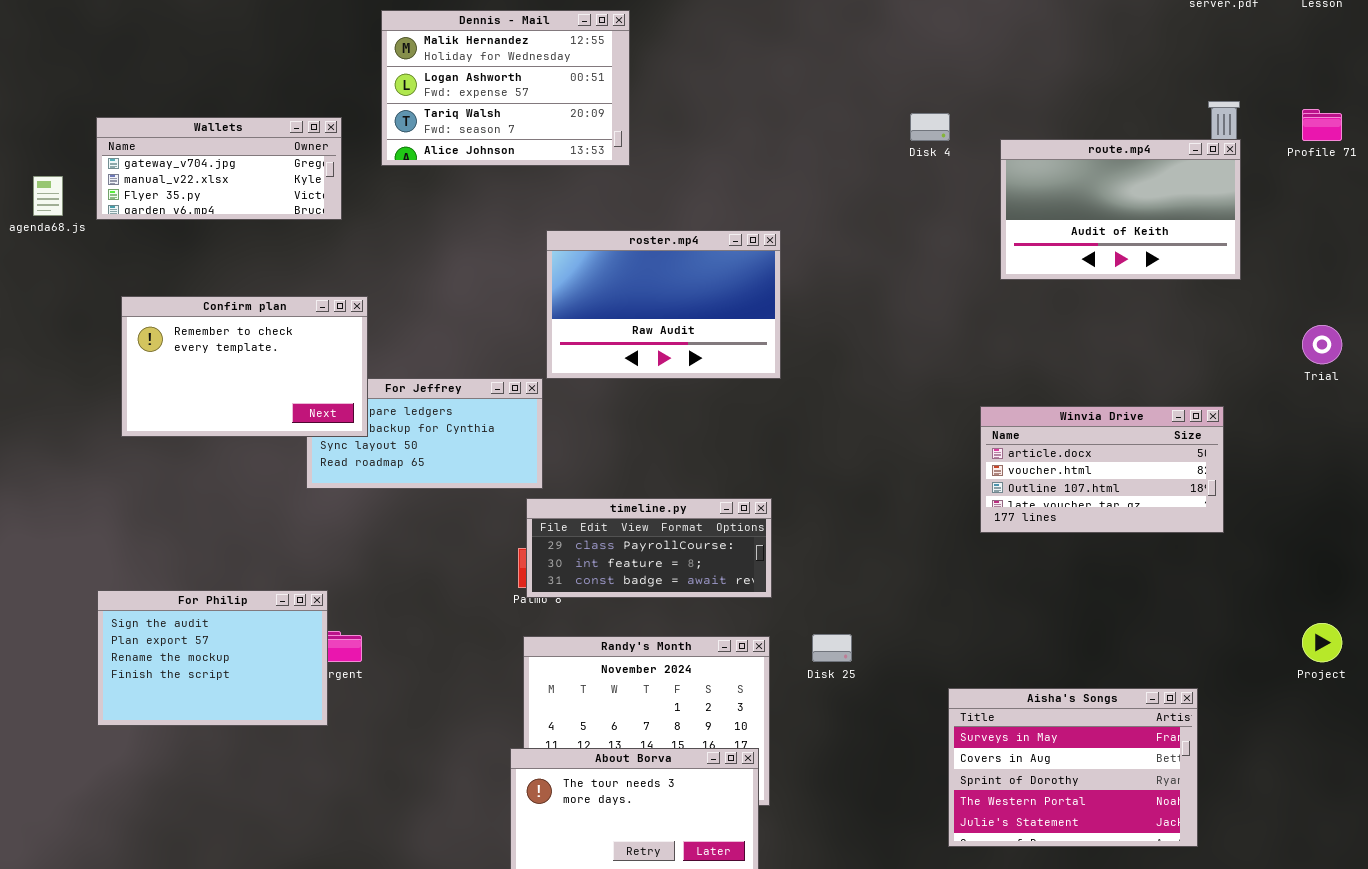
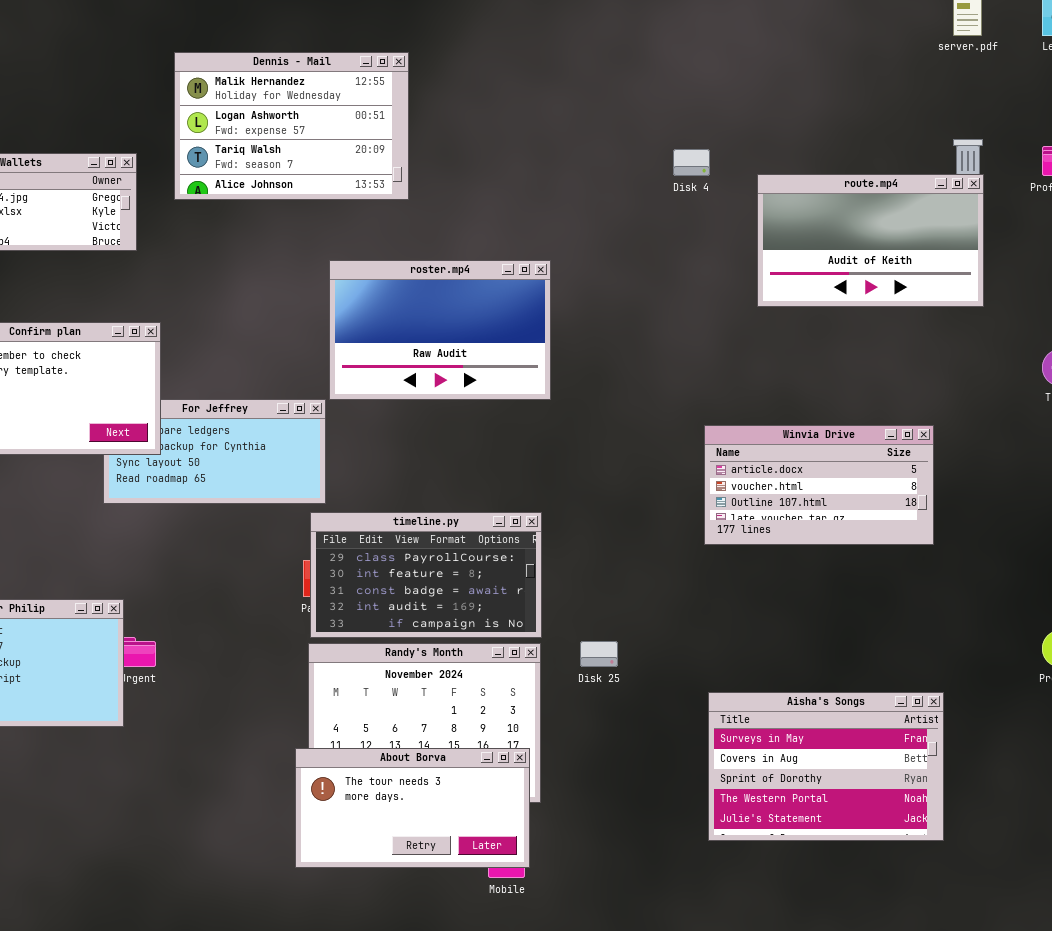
Winvia Drive: [980,406,1224,533] -> [704,425,934,545], moved
timeline.py: [526,498,772,598] -> [310,512,542,638], resized

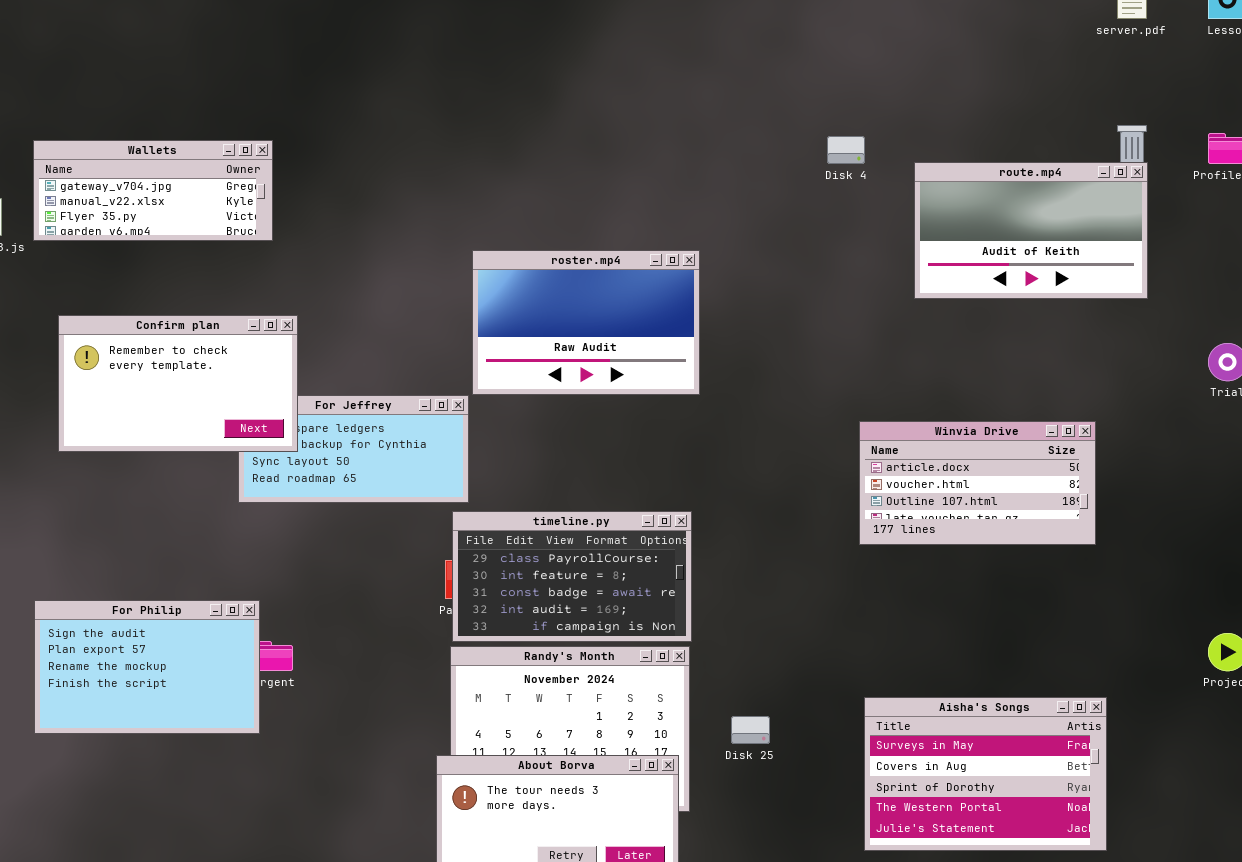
Dennis - Mail: [174,52,409,200] -> none, closed
Disk 25: [580,641,618,667] -> [731,716,770,744], moved

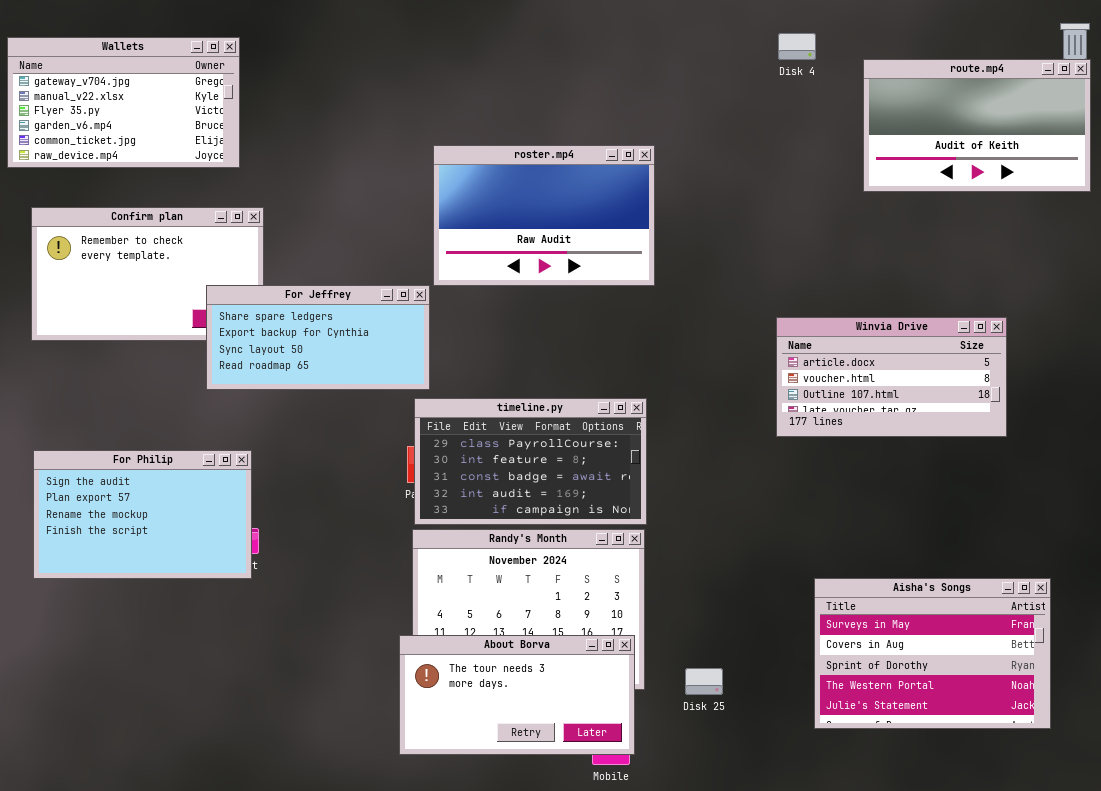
Wallets: [33,140,273,241] -> [7,37,240,168], resized
For Jeffrey: [238,395,469,503] -> [206,285,430,390], raised
Winvia Drive: [859,421,1096,545] -> [776,317,1007,437], moved
For Philip: [34,600,260,734] -> [33,450,252,579], moved
Disk 25: [731,716,770,744] -> [685,668,723,695], moved

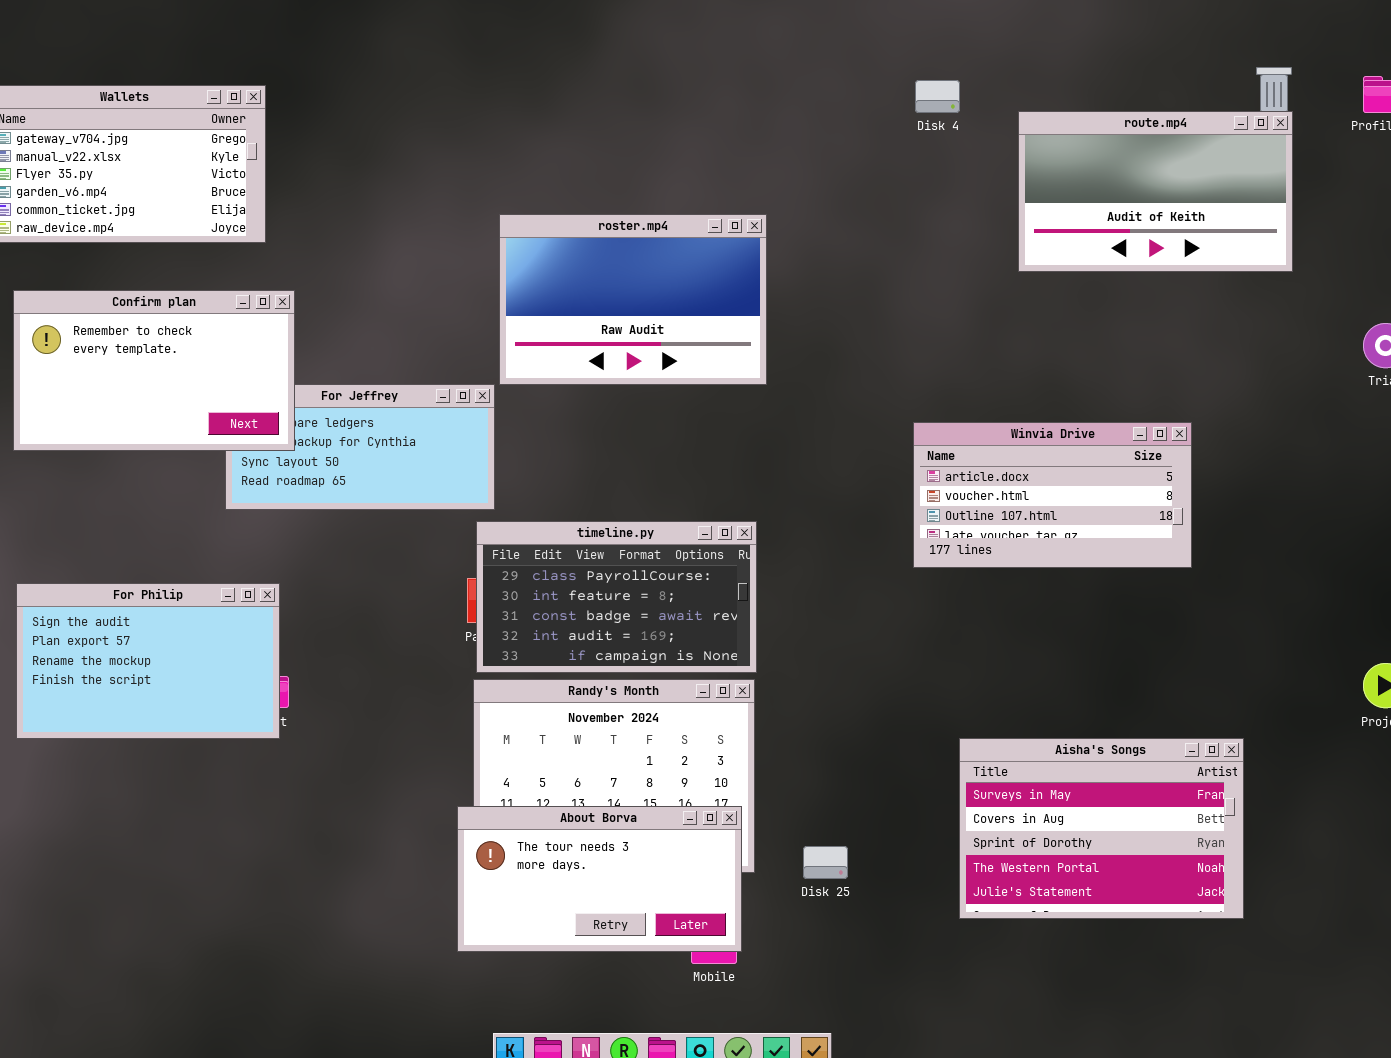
Confirm plan: [31,207,264,341] -> [13,290,295,451], raised

